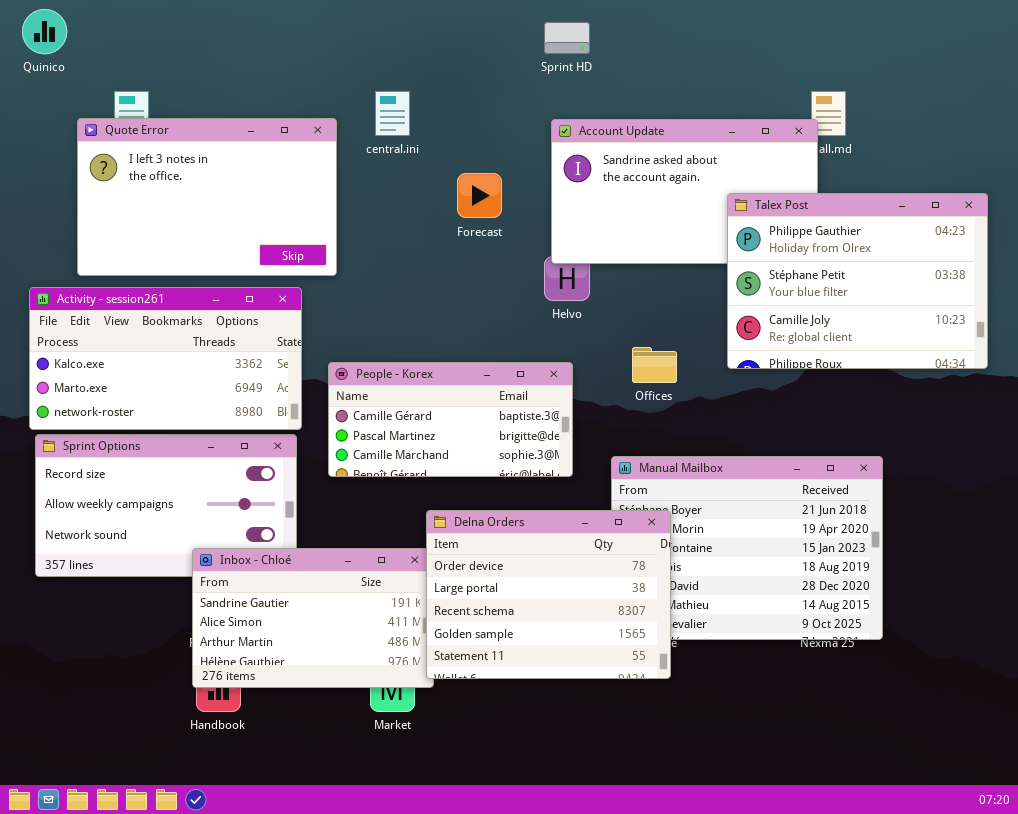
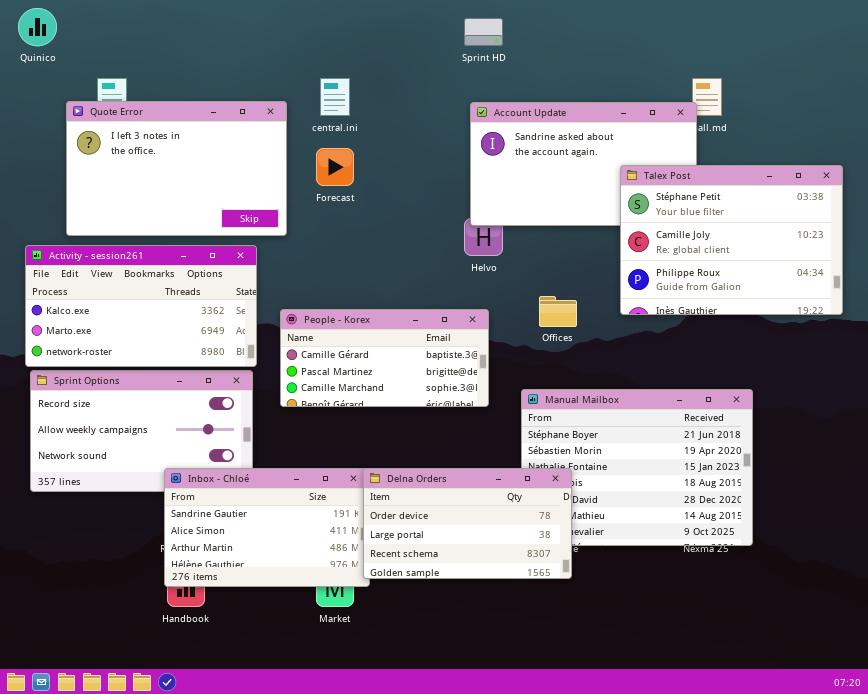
Forecast: [457,173,502,218] -> [316,148,354,186], moved
Talex Post: [727,193,988,369] -> [620,165,843,315], scrolled down 1 row
Delna Orders: [426,510,671,679] -> [363,468,572,579], resized

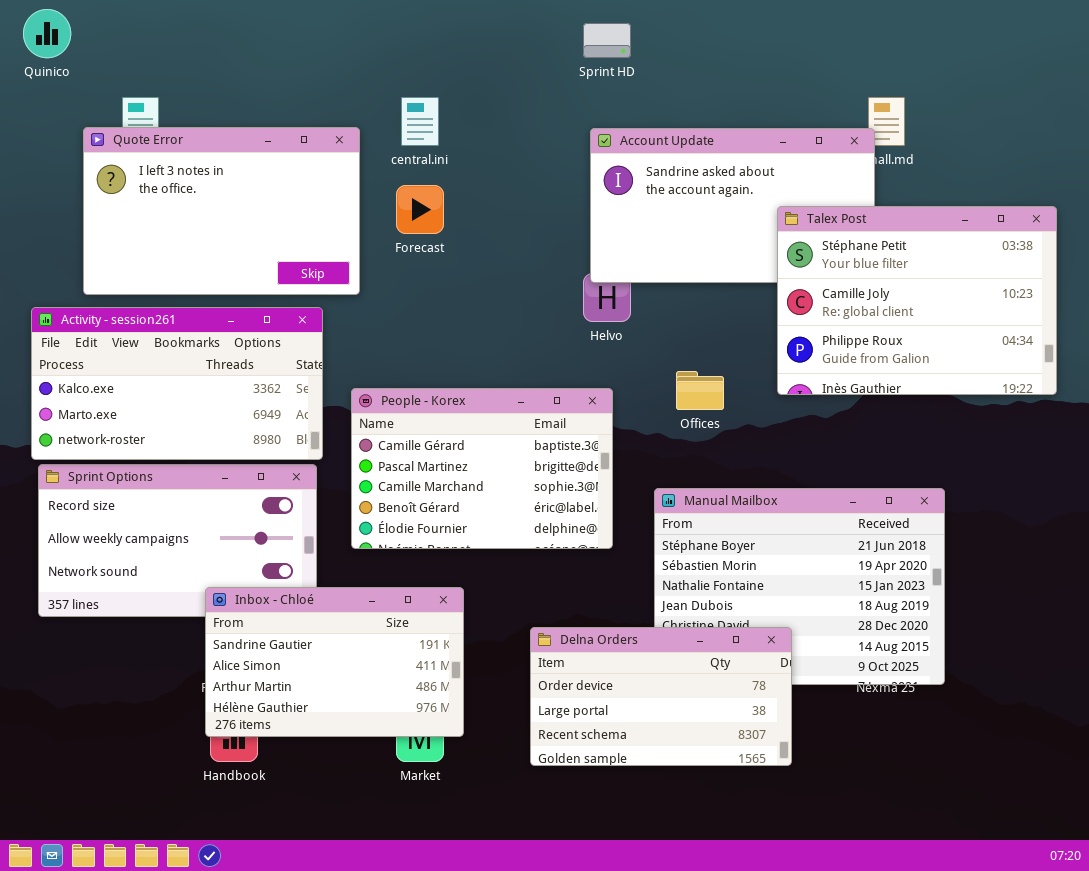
People - Korex: [280,309,489,407] -> [351,388,613,549], resized
Delna Orders: [363,468,572,579] -> [530,627,792,766], moved

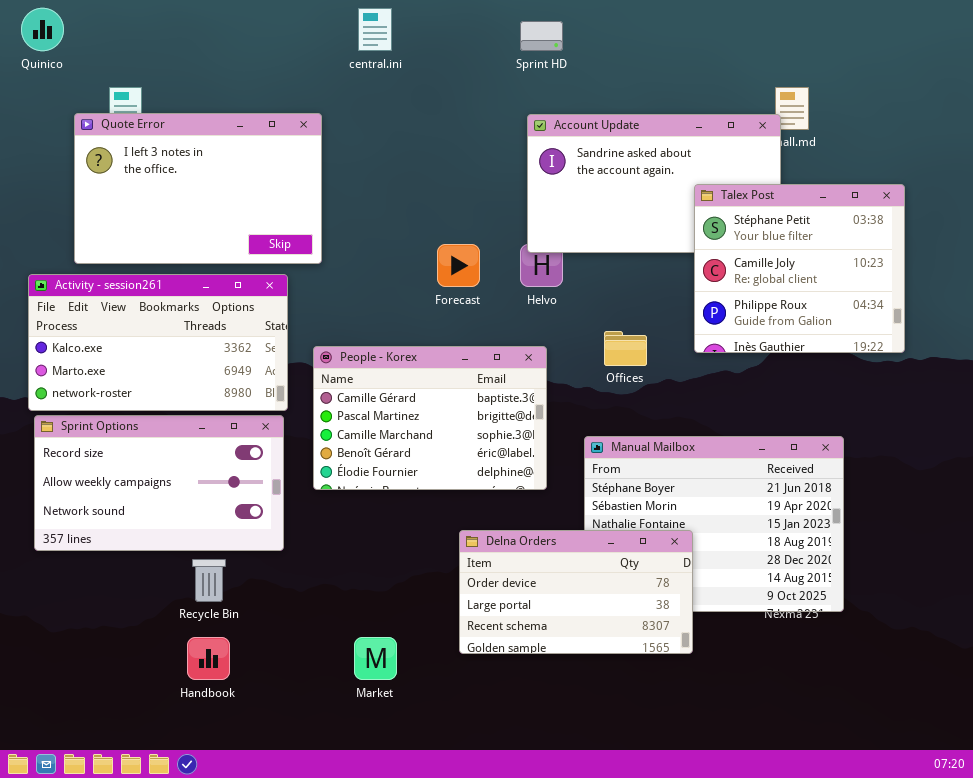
central.ini: [401,97,439,146] -> [358,8,392,51], moved
Forecast: [396,185,444,234] -> [437,244,480,287], moved
Talex Post: [777,206,1057,395] -> [694,184,905,353], resized
Inbox - Chloé: [205,587,464,737] -> none, closed
Delna Orders: [530,627,792,766] -> [459,530,693,654], moved

